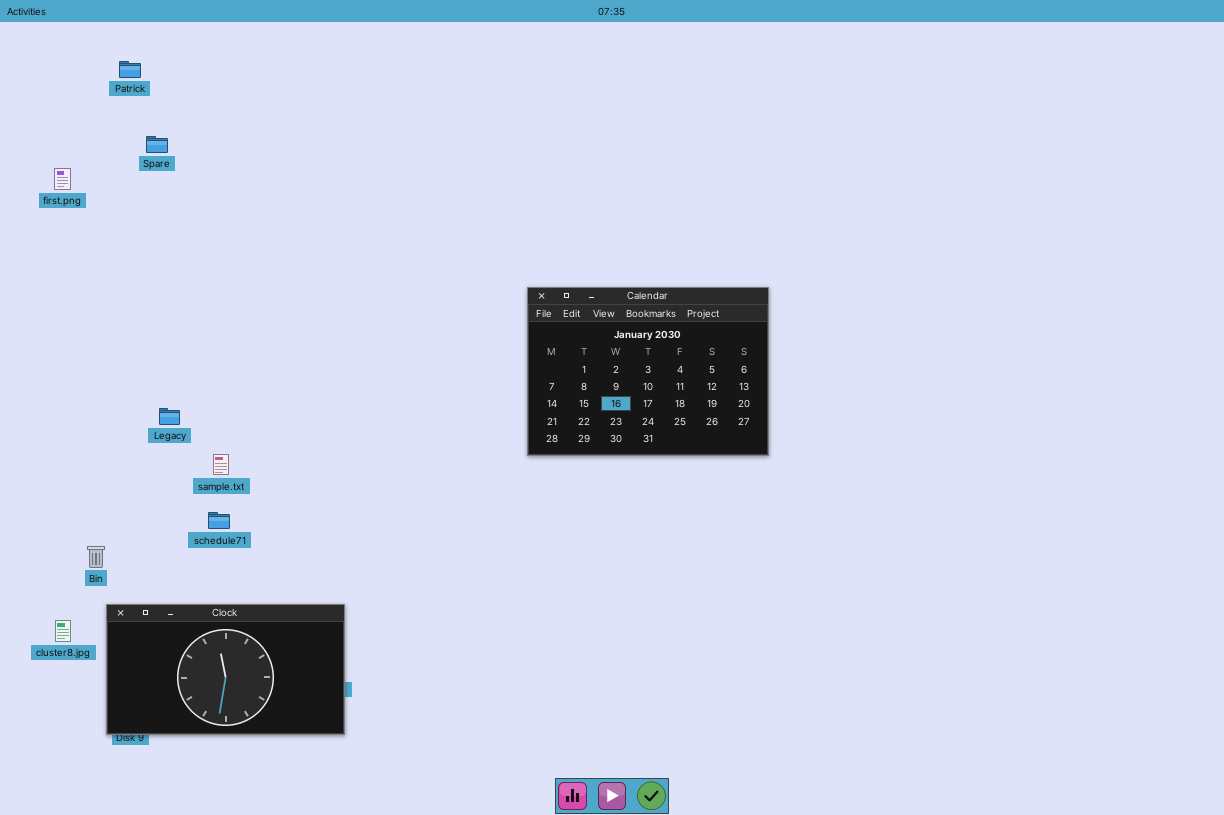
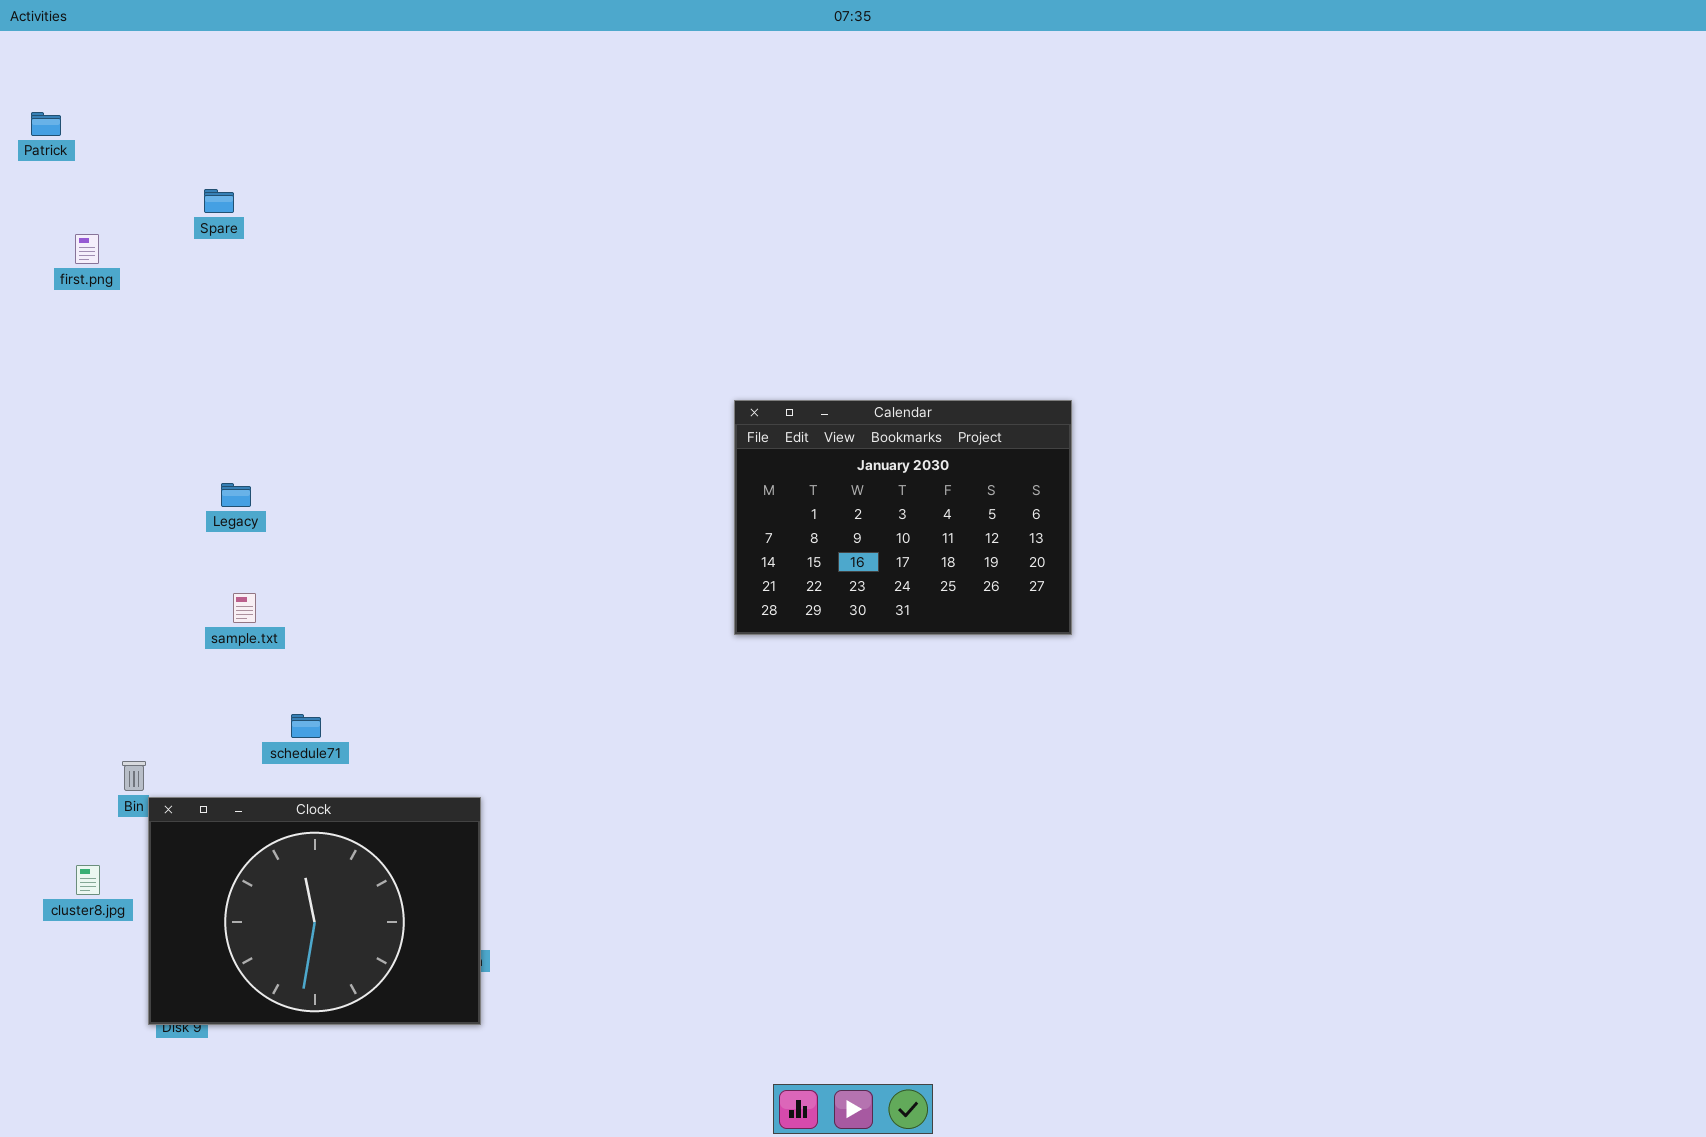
Patrick: [119,61,141,78] -> [31,112,61,136], moved
Legacy: [159,408,180,425] -> [221,483,251,507], moved
sample.txt: [213,454,229,475] -> [233,593,256,623], moved
Clock: [106,604,345,735] -> [148,797,481,1025], resized

